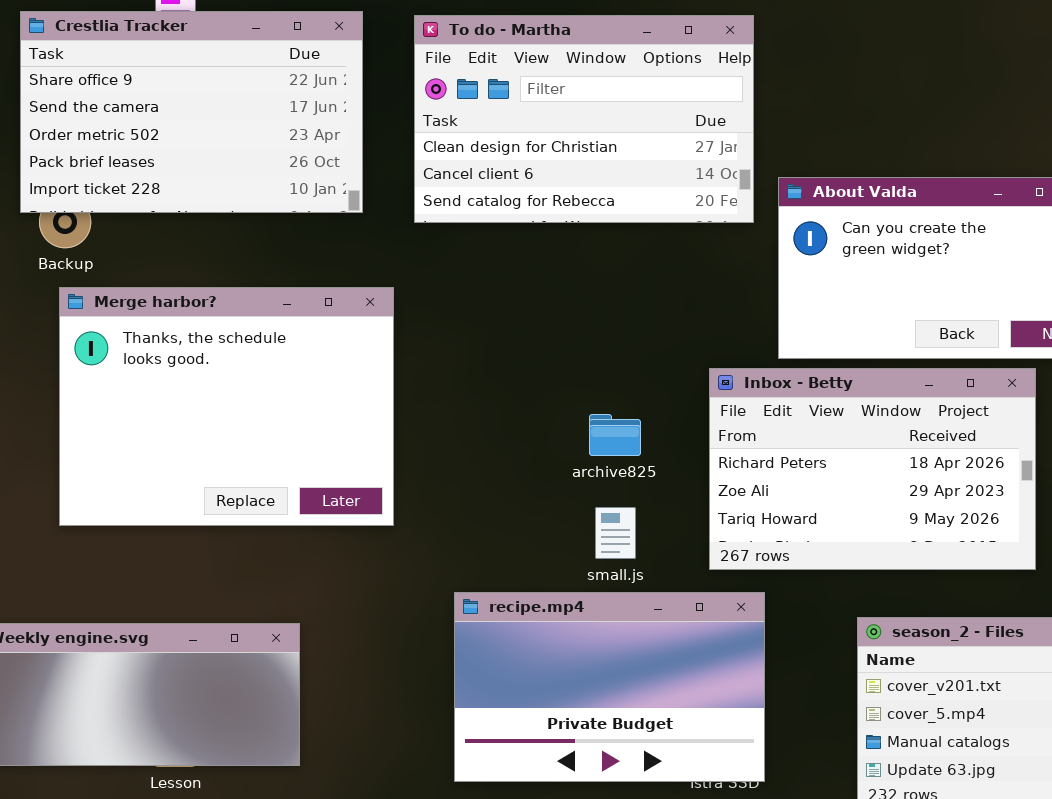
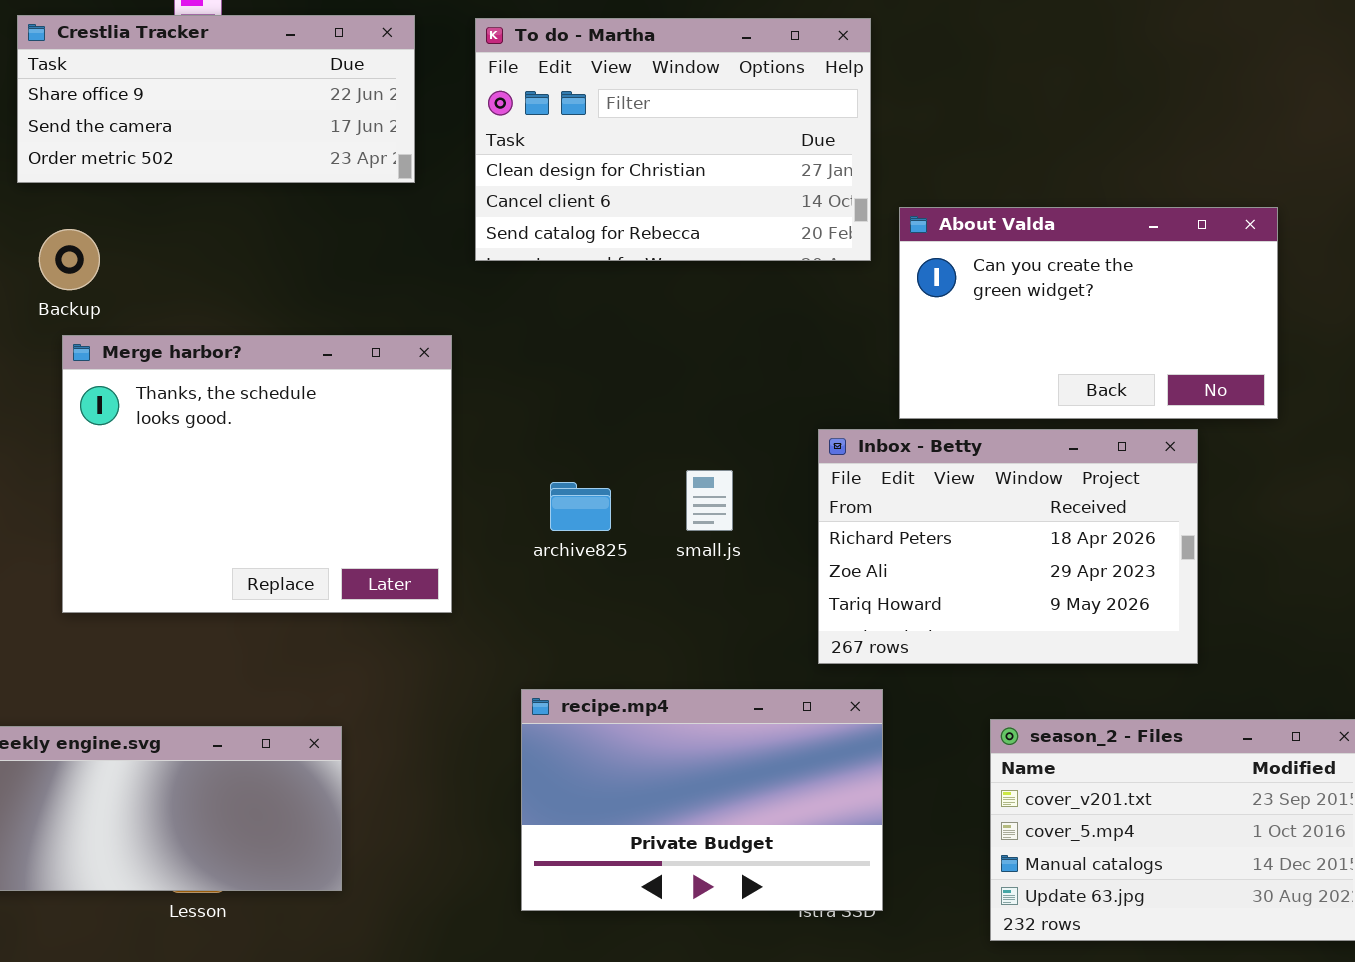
Crestlia Tracker: [20,11,363,213] -> [17,15,415,183], resized
archive825: [589,414,641,456] -> [550,482,611,531], moved
small.js: [595,507,636,559] -> [686,470,733,531], moved

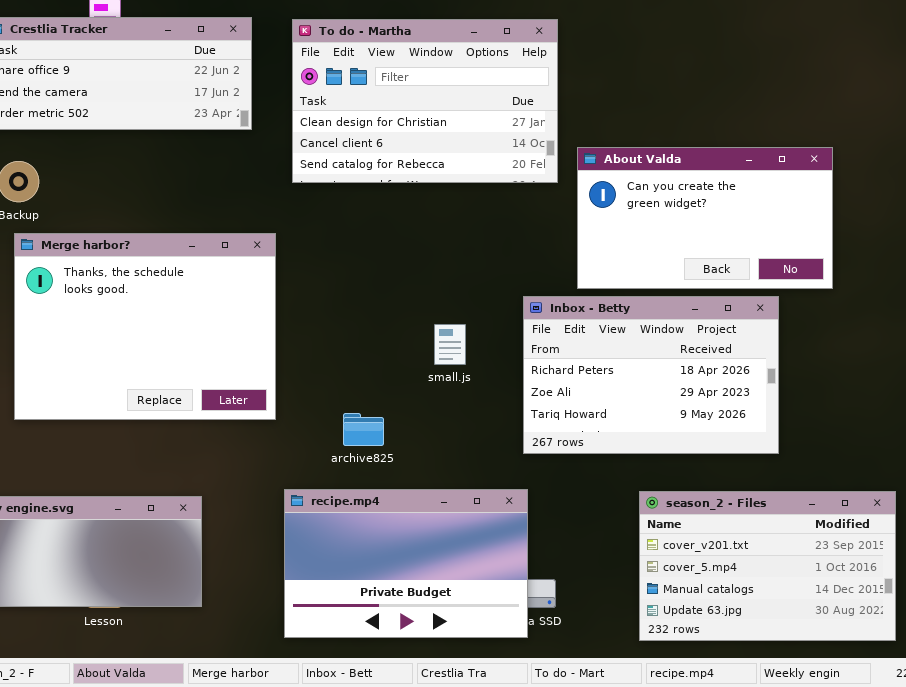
archive825: [550,482,611,531] -> [343,413,384,446], moved
recipe.mp4: [521,689,883,911] -> [284,489,528,638], moved

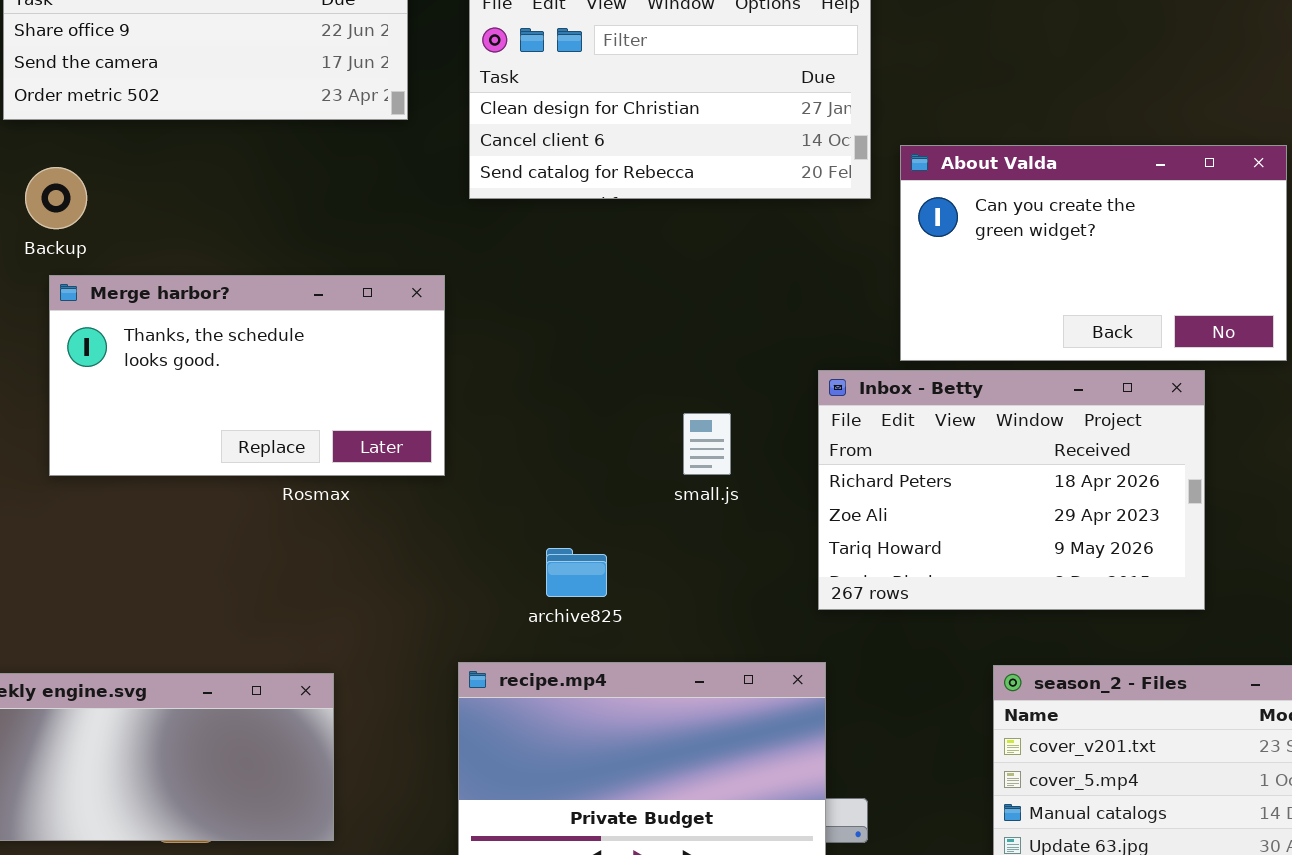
Merge harbor?: [14,233,276,420] -> [49,275,445,476], resized

